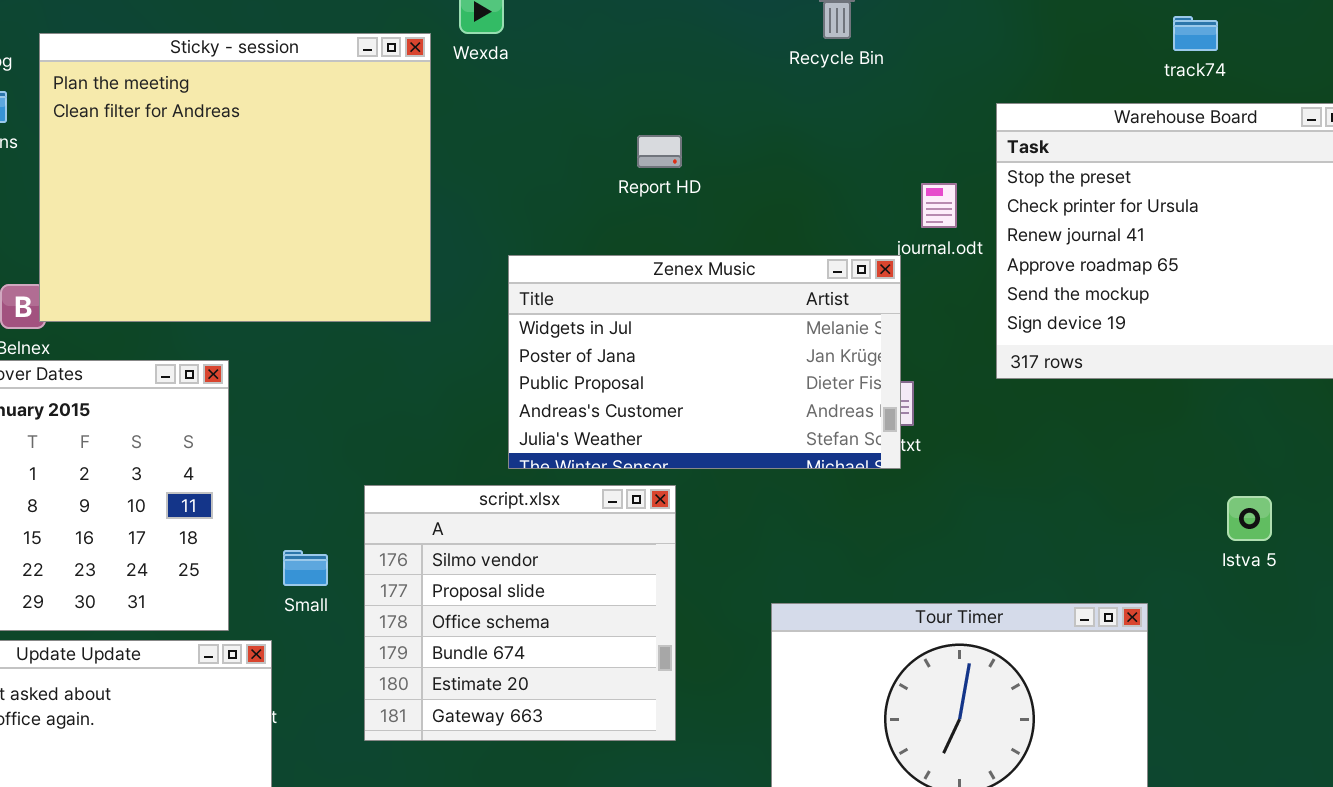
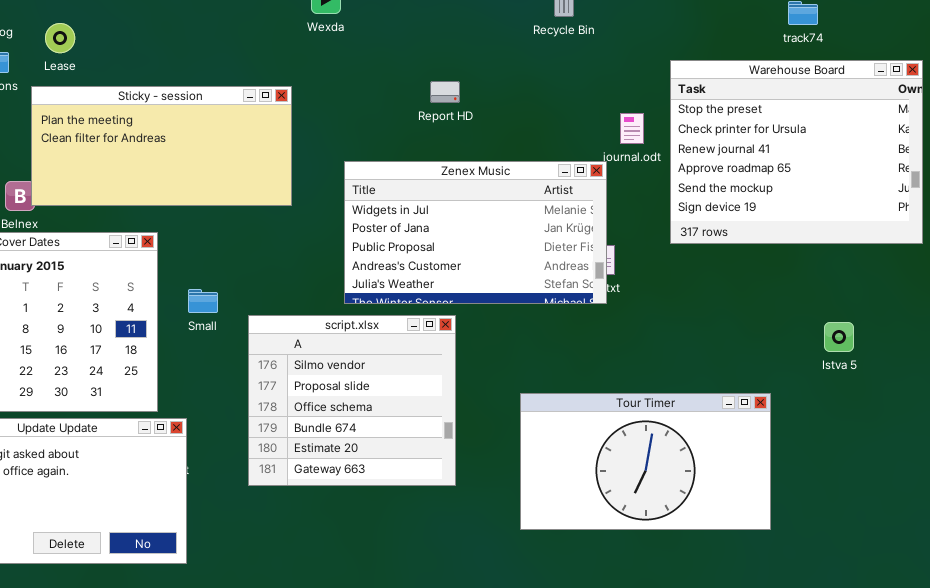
Sticky - session: [39,33,431,322] -> [31,86,292,206], resized
Small: [283,550,328,586] -> [188,289,218,313], moved

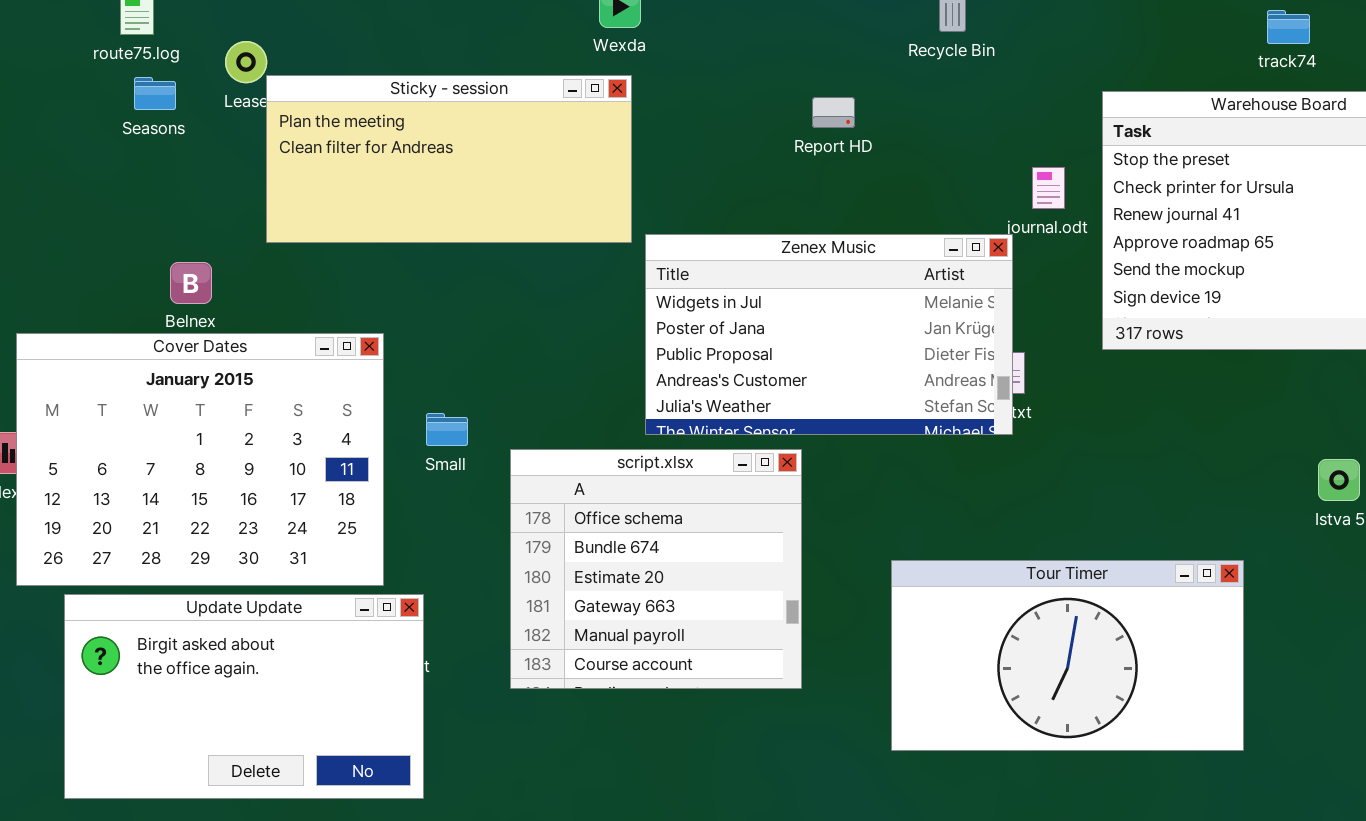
Report HD: [430,81,460,103] -> [812,97,855,128], moved
Sticky - session: [31,86,292,206] -> [266,75,632,243], moved
script.xlsx: [248,315,456,486] -> [510,449,802,689], scrolled down 2 rows

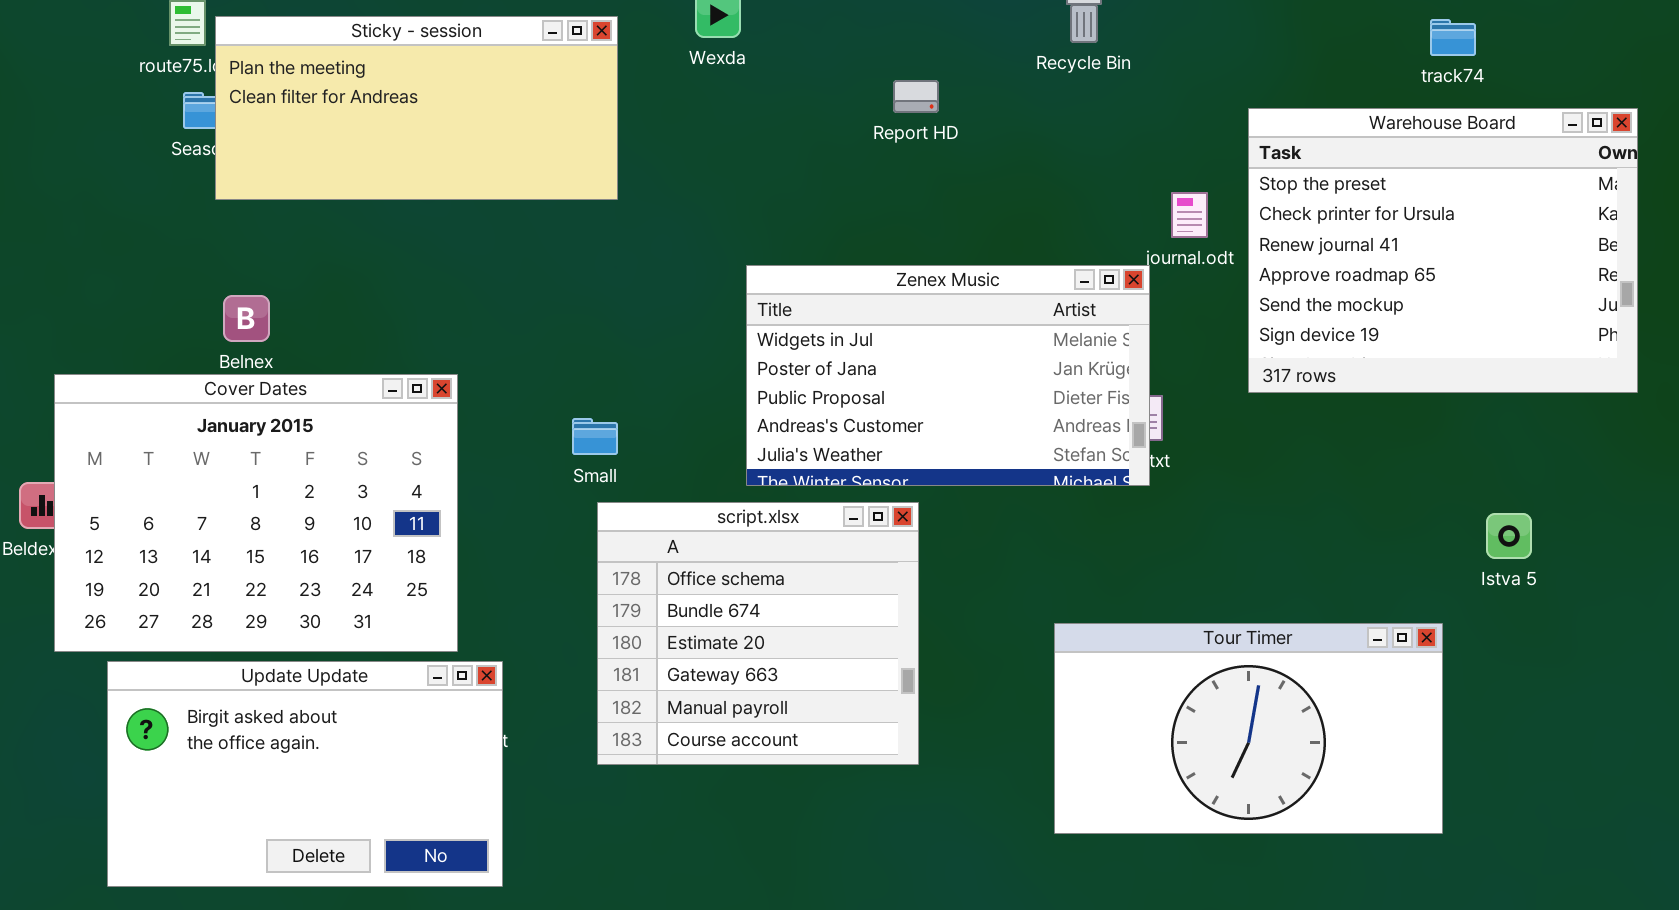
Sticky - session: [266,75,632,243] -> [215,16,618,200], moved
Report HD: [812,97,855,128] -> [893,80,939,113], moved
Small: [426,413,468,446] -> [572,418,618,455], moved
Tour Timer: [891,560,1244,751] -> [1054,623,1443,834], moved

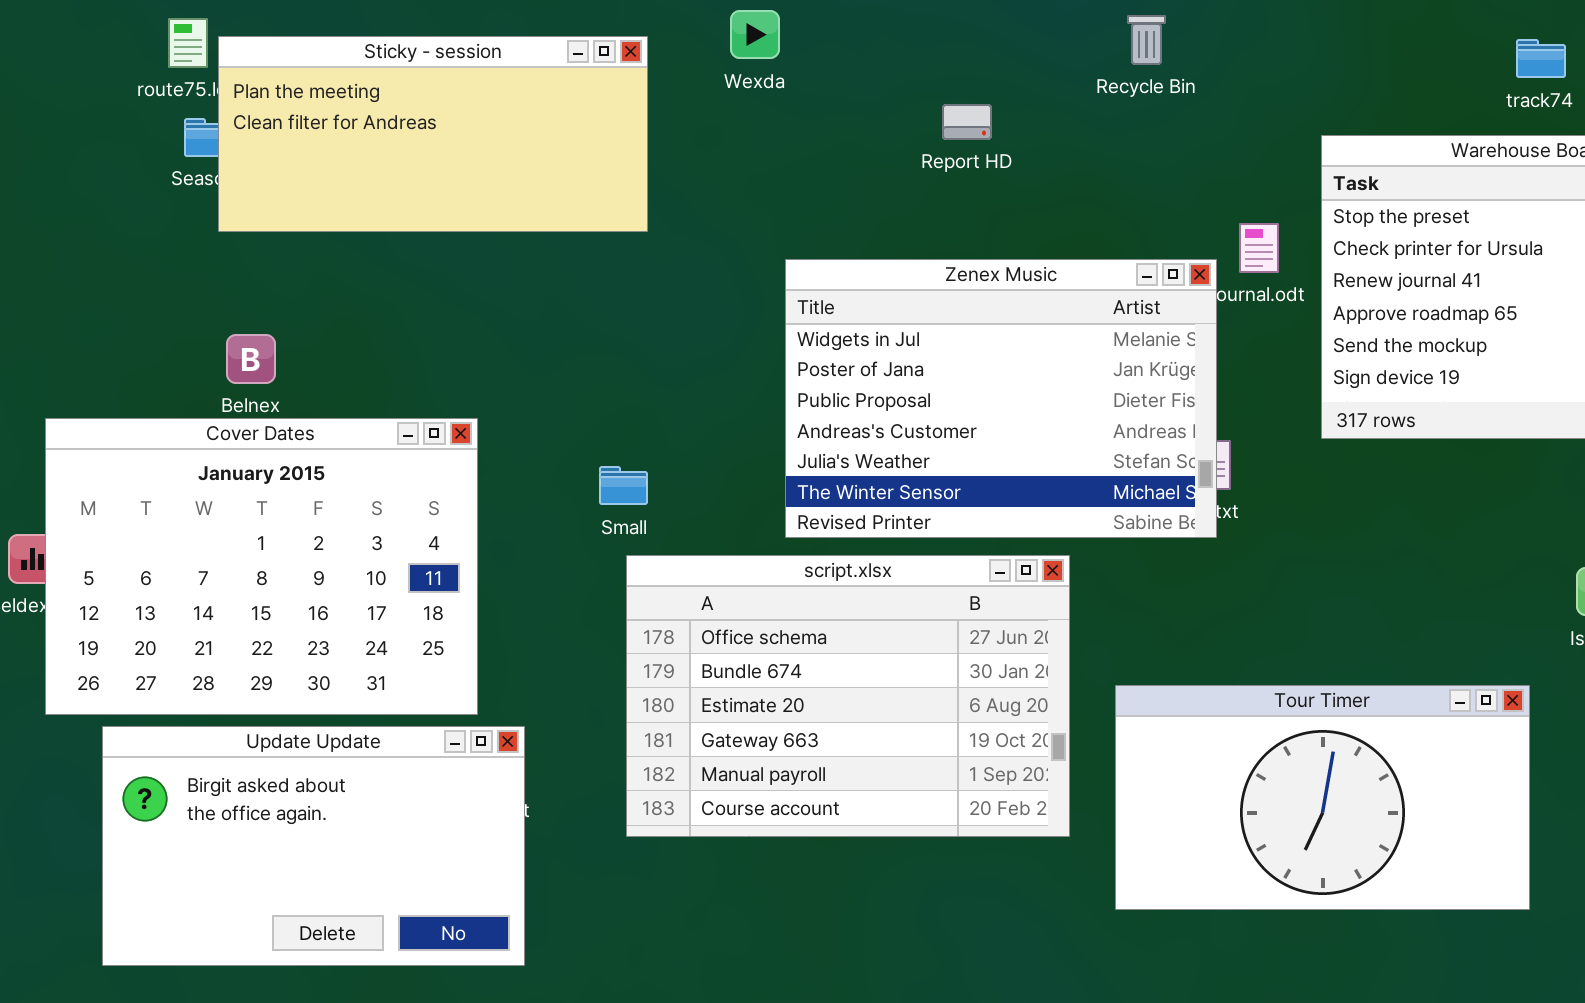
Zenex Music: [746,265,1150,486] -> [785,259,1217,538], resized
script.xlsx: [597,502,919,765] -> [626,555,1070,837], resized

